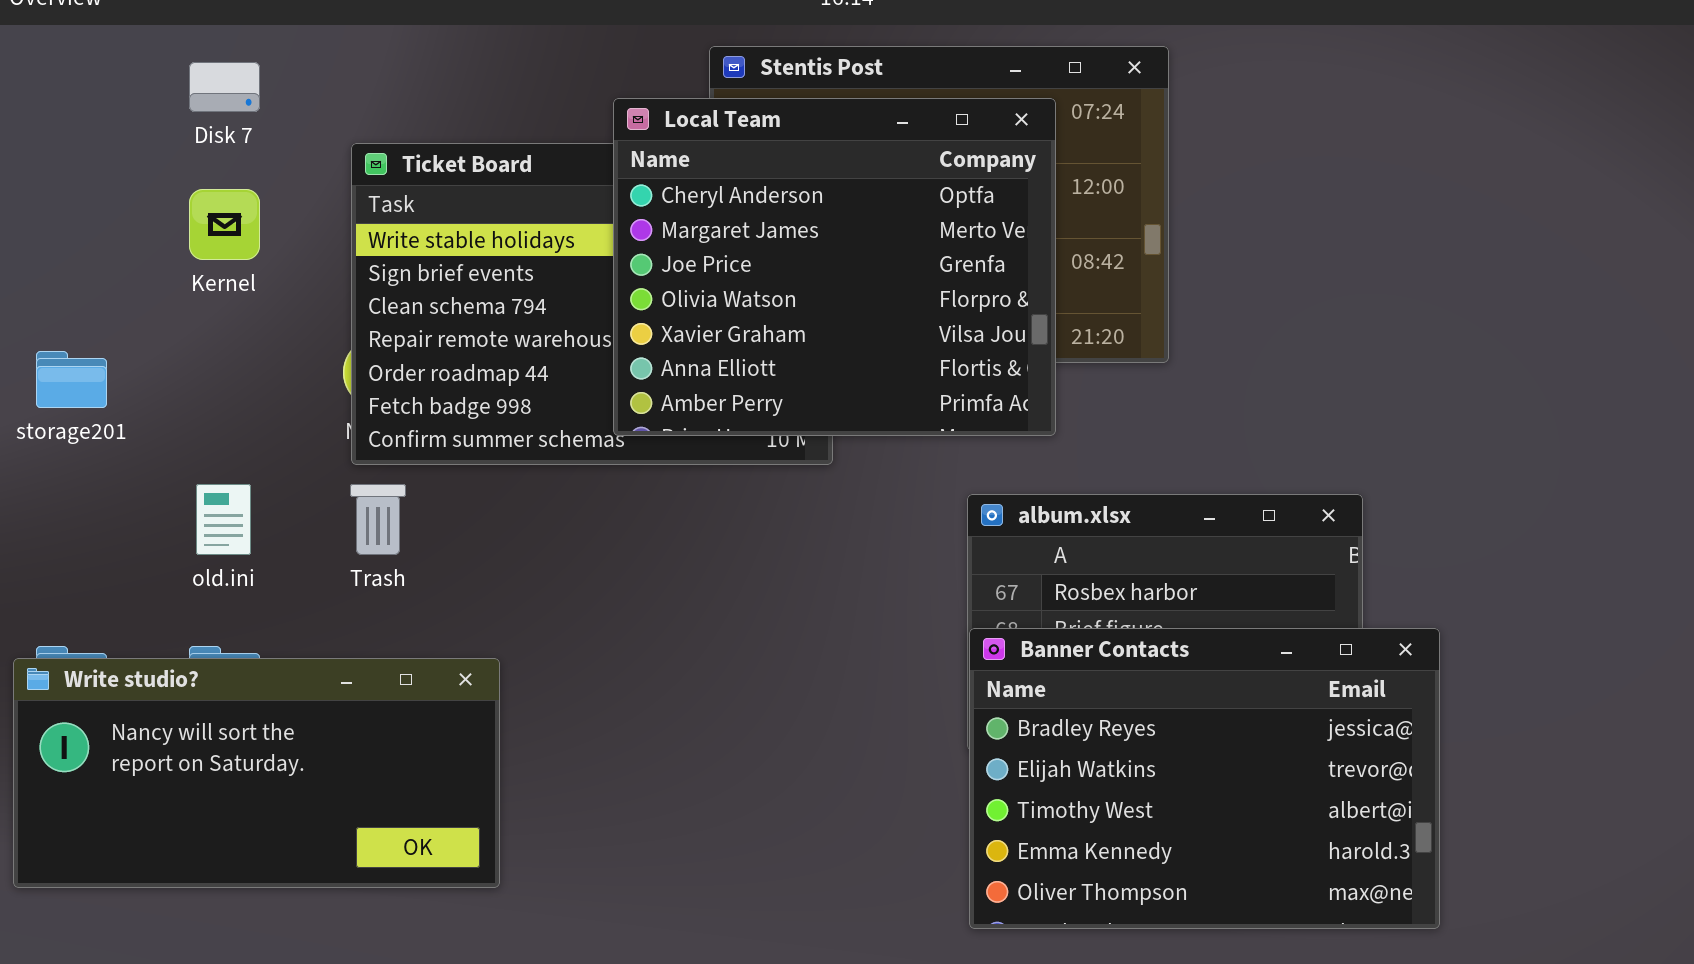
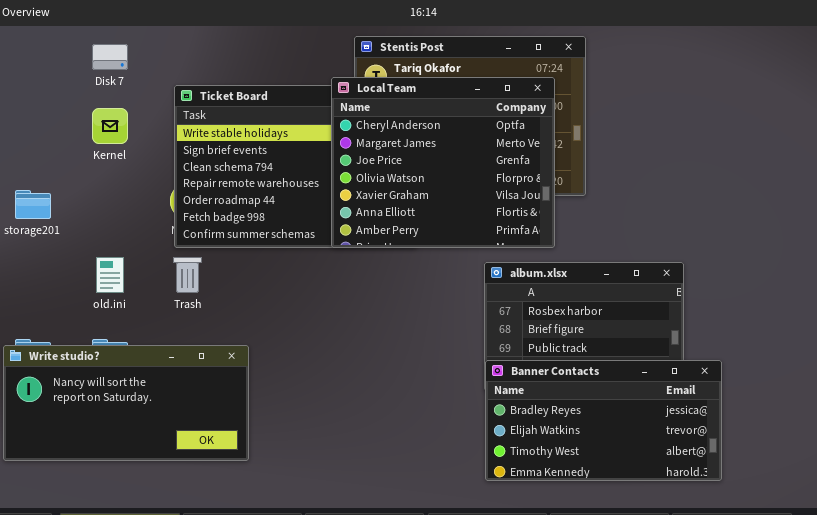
Local Team: [613,98,1056,436] -> [331,77,555,248], moved
Banner Contacts: [969,628,1440,929] -> [485,360,722,481], resized

